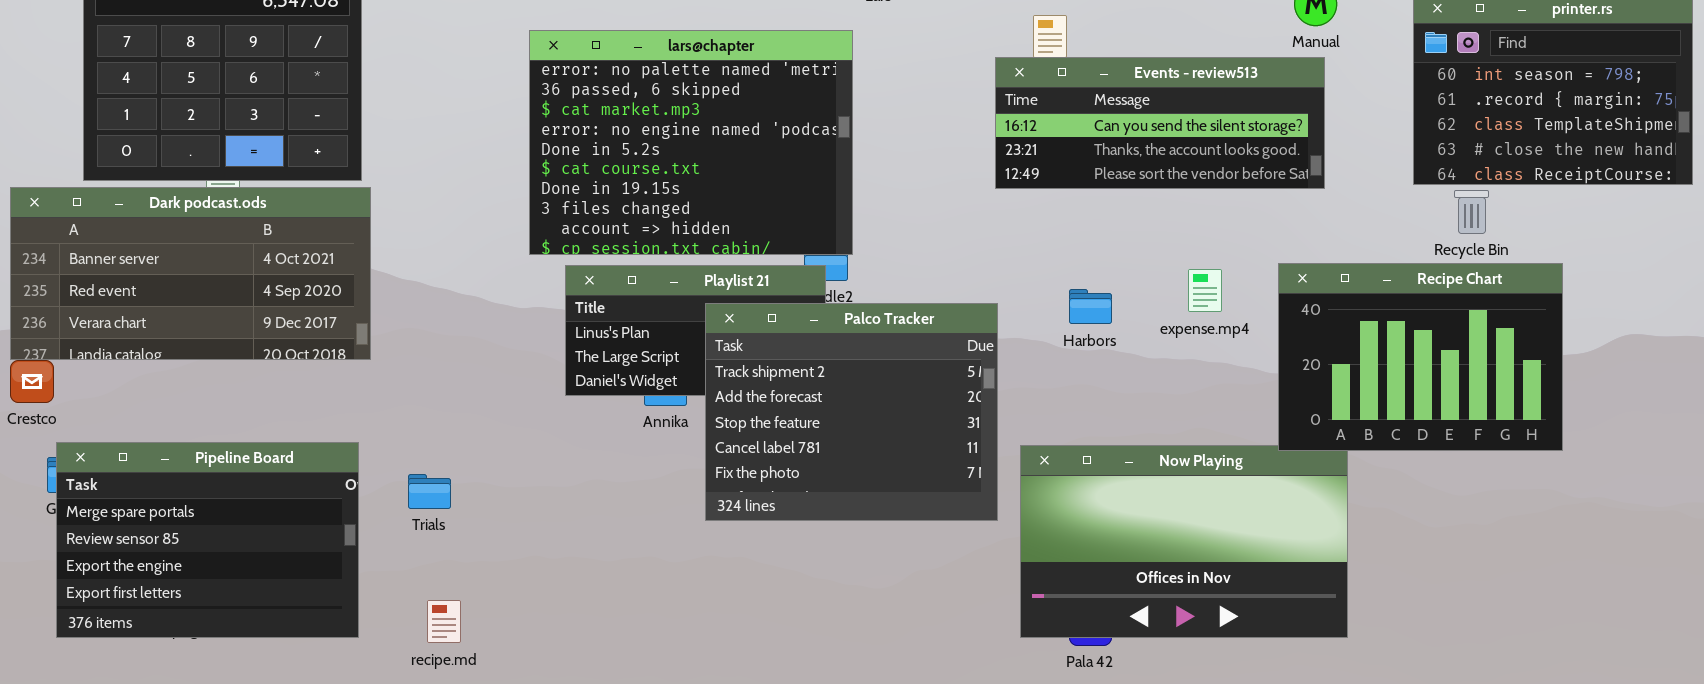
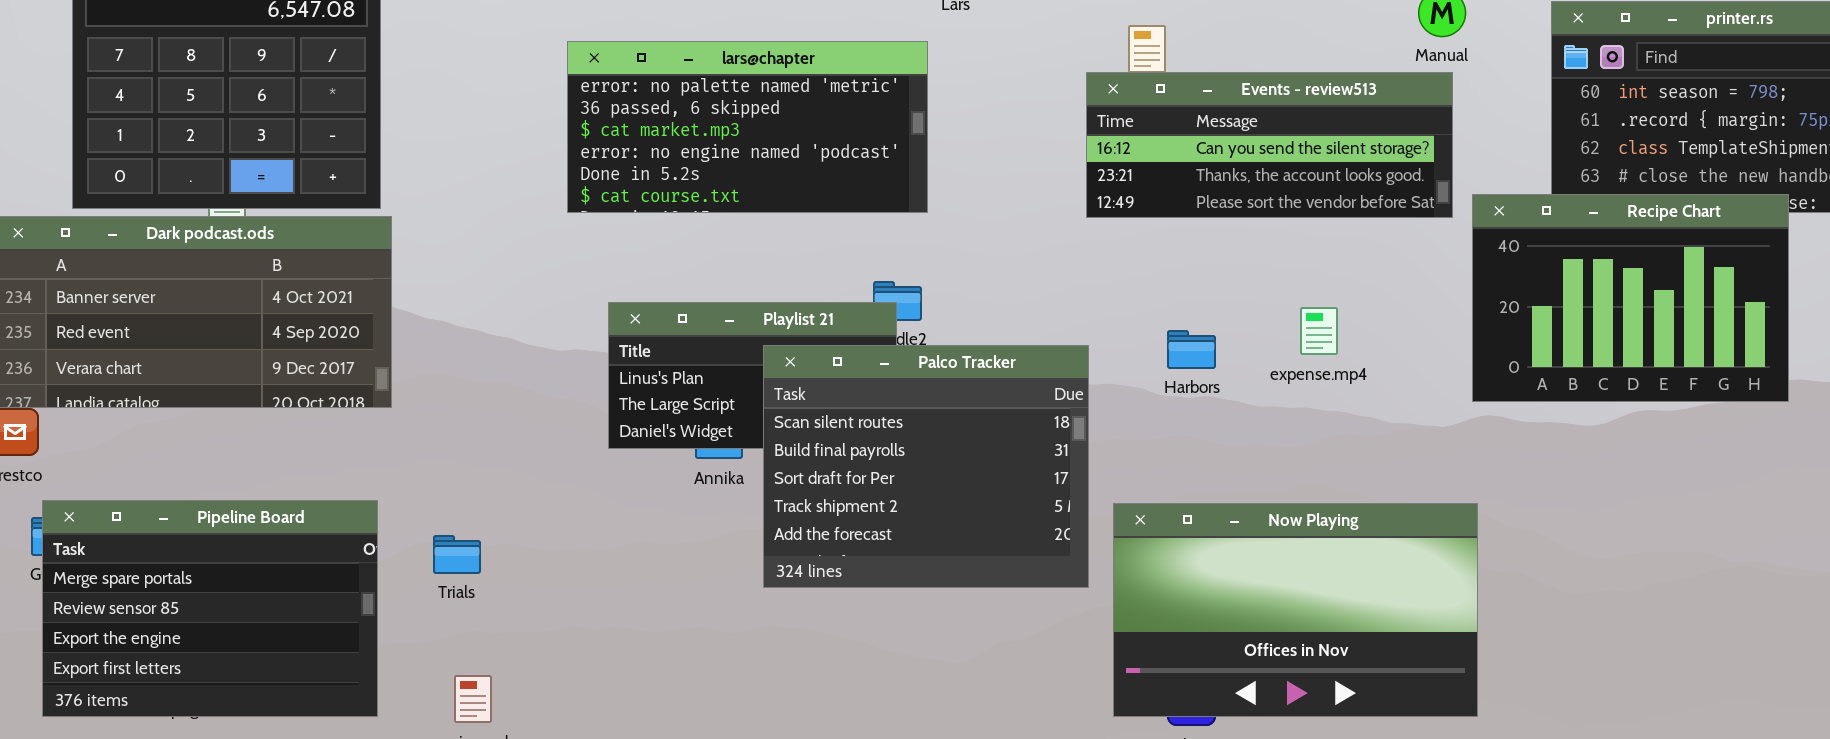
lars@chapter: [529,30,853,255] -> [567,41,928,213], resized
Recipe Chart: [1278,263,1563,451] -> [1472,194,1789,402], moved
Palco Tracker: [705,303,998,521] -> [763,345,1089,588], scrolled up 3 rows

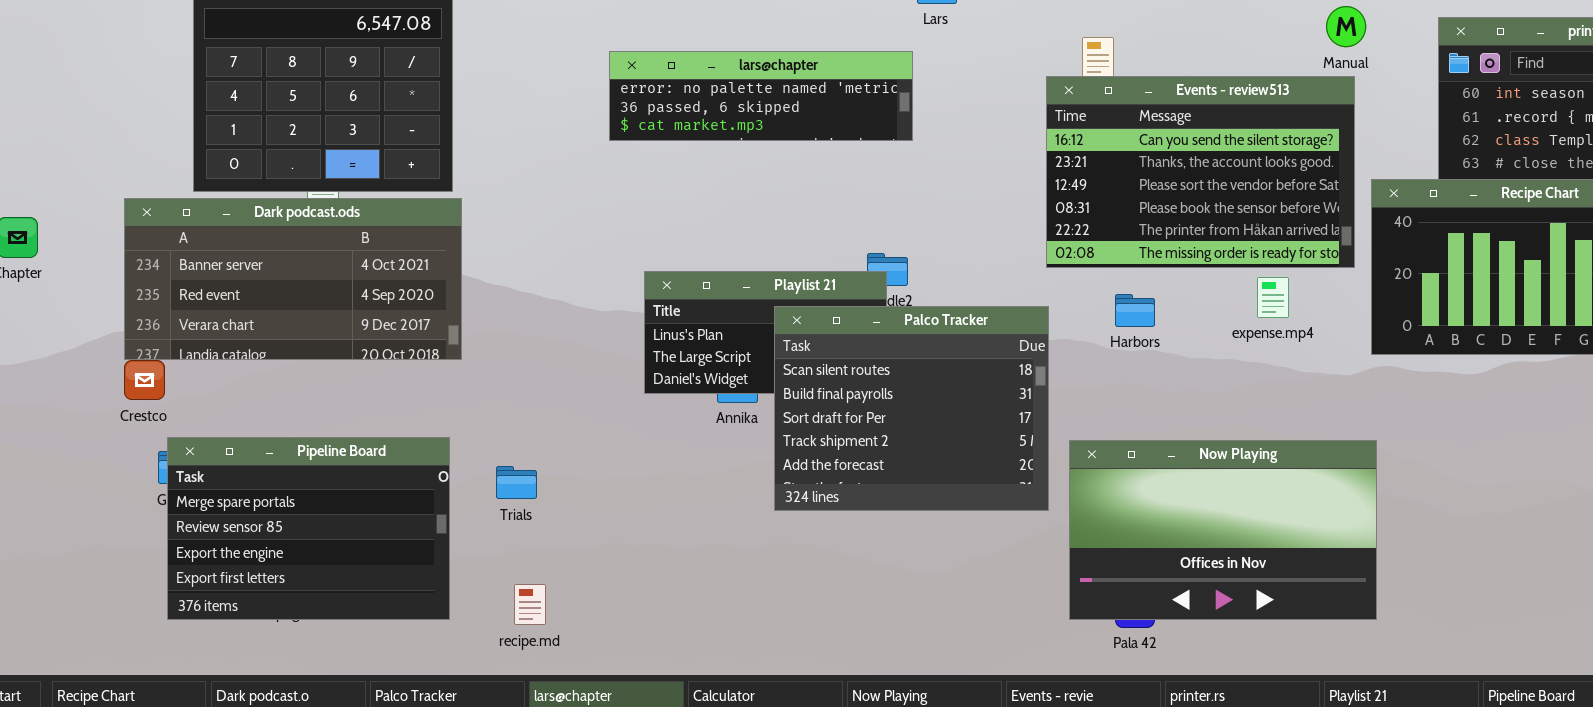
lars@chapter: [567,41,928,213] -> [609,51,913,141], resized
Events - review513: [1086,72,1453,218] -> [1046,76,1355,268], resized
expense.mp4: [1300,307,1338,355] -> [1257,277,1289,318], moved

